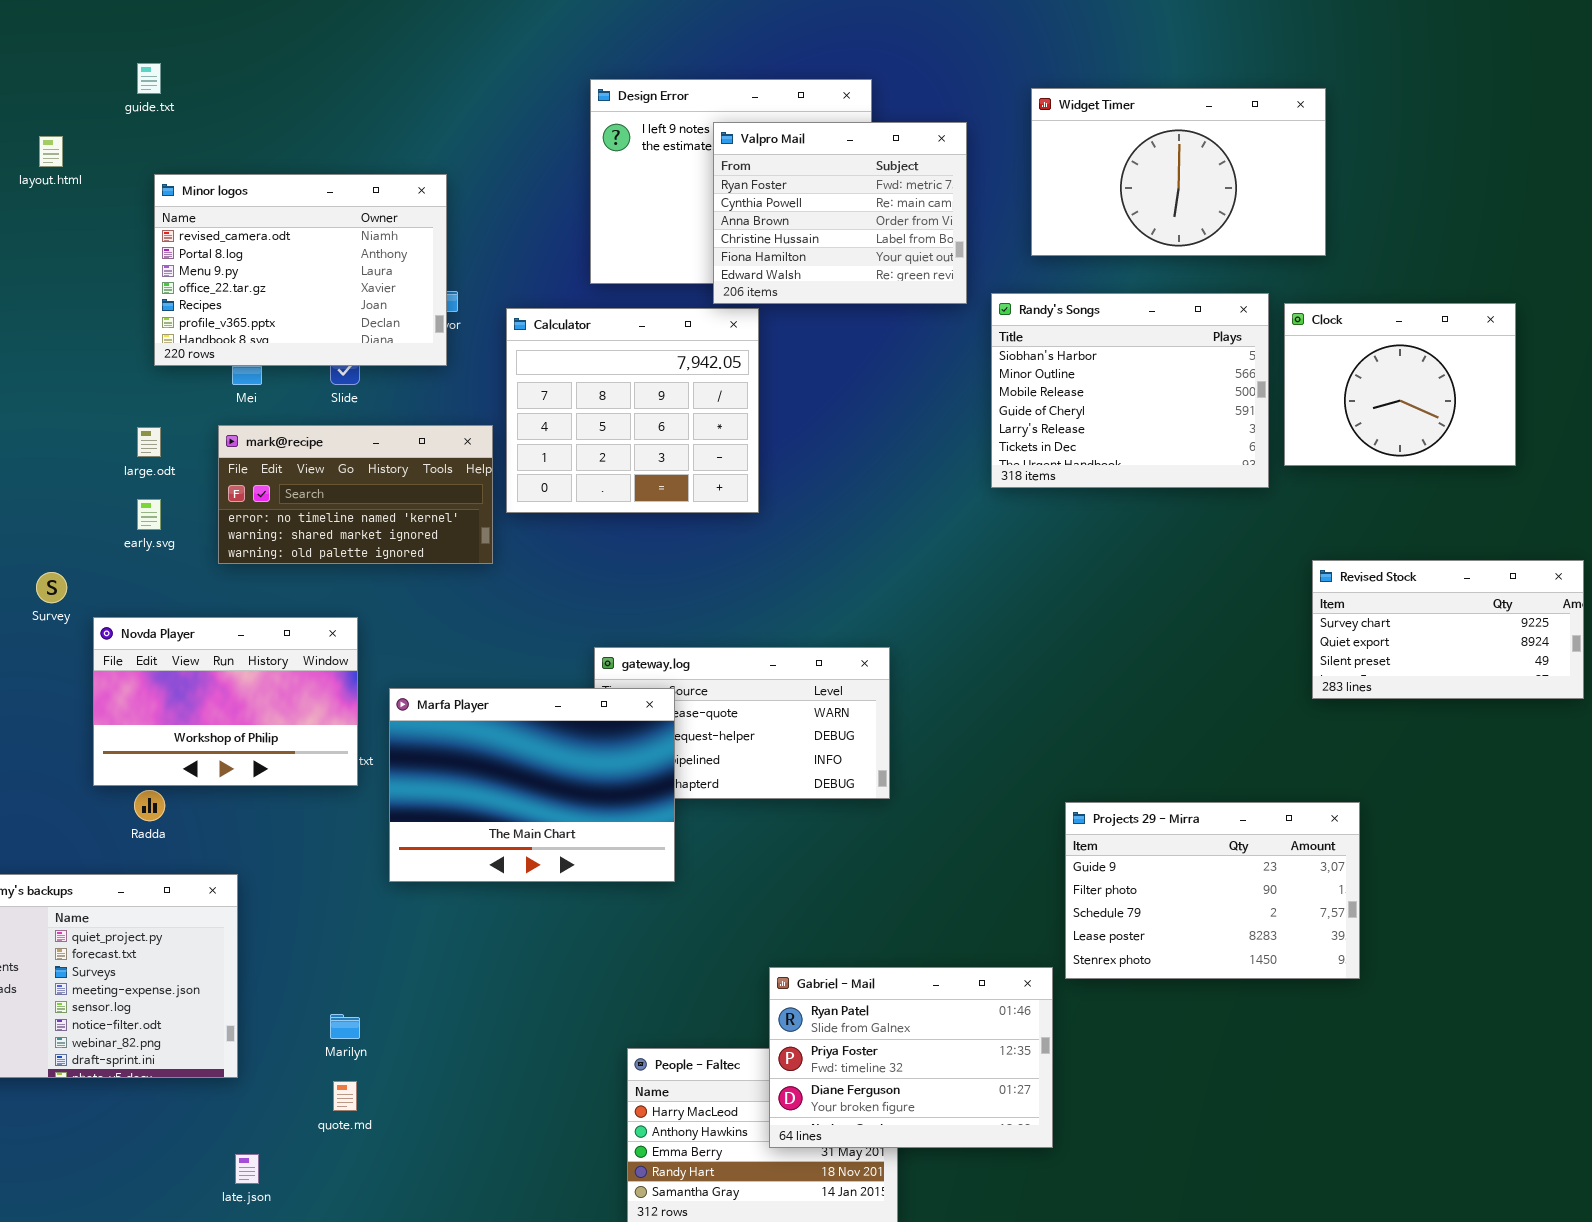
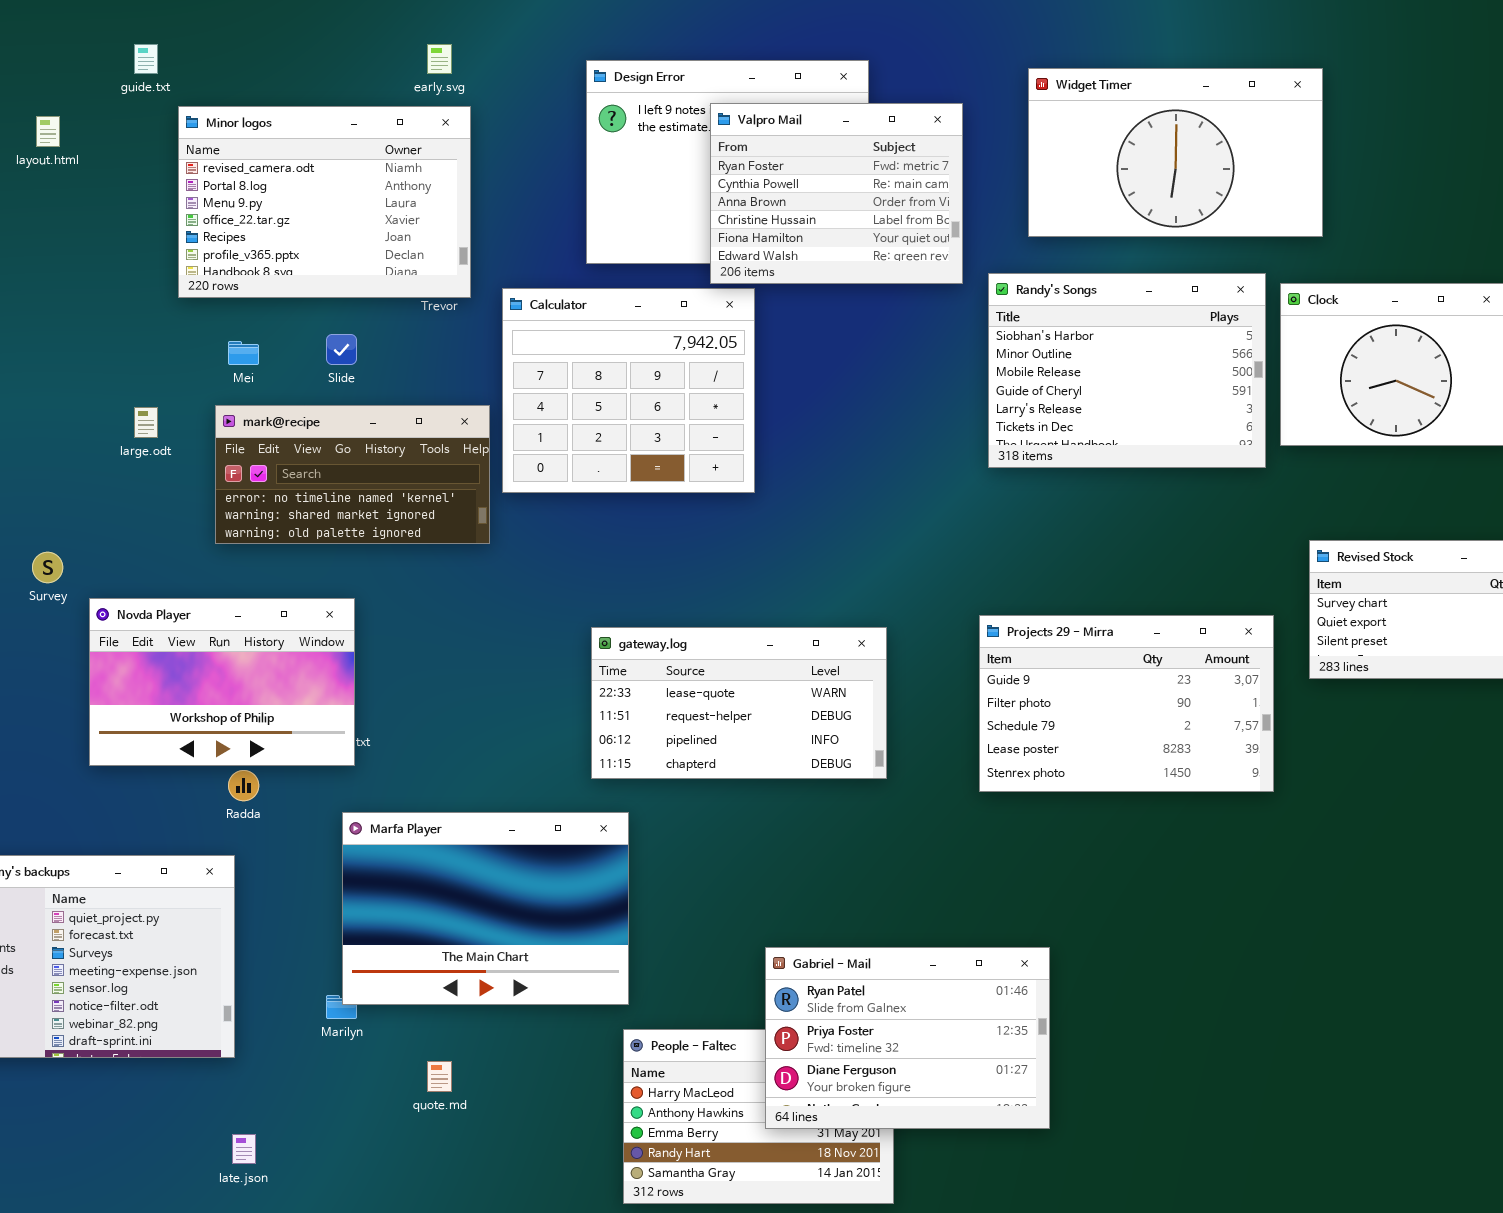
Minor logos: [154,174,447,366] -> [178,106,471,298], moved
early.svg: [137,499,161,530] -> [427,44,452,74], moved
Marfa Player: [389,688,675,882] -> [342,812,629,1005], moved
Radda: [134,790,165,821] -> [228,770,259,801], moved
Projects 29 - Mirra: [1065,802,1360,979] -> [979,615,1274,792], moved
quote.md: [333,1081,357,1111] -> [427,1061,452,1092], moved

